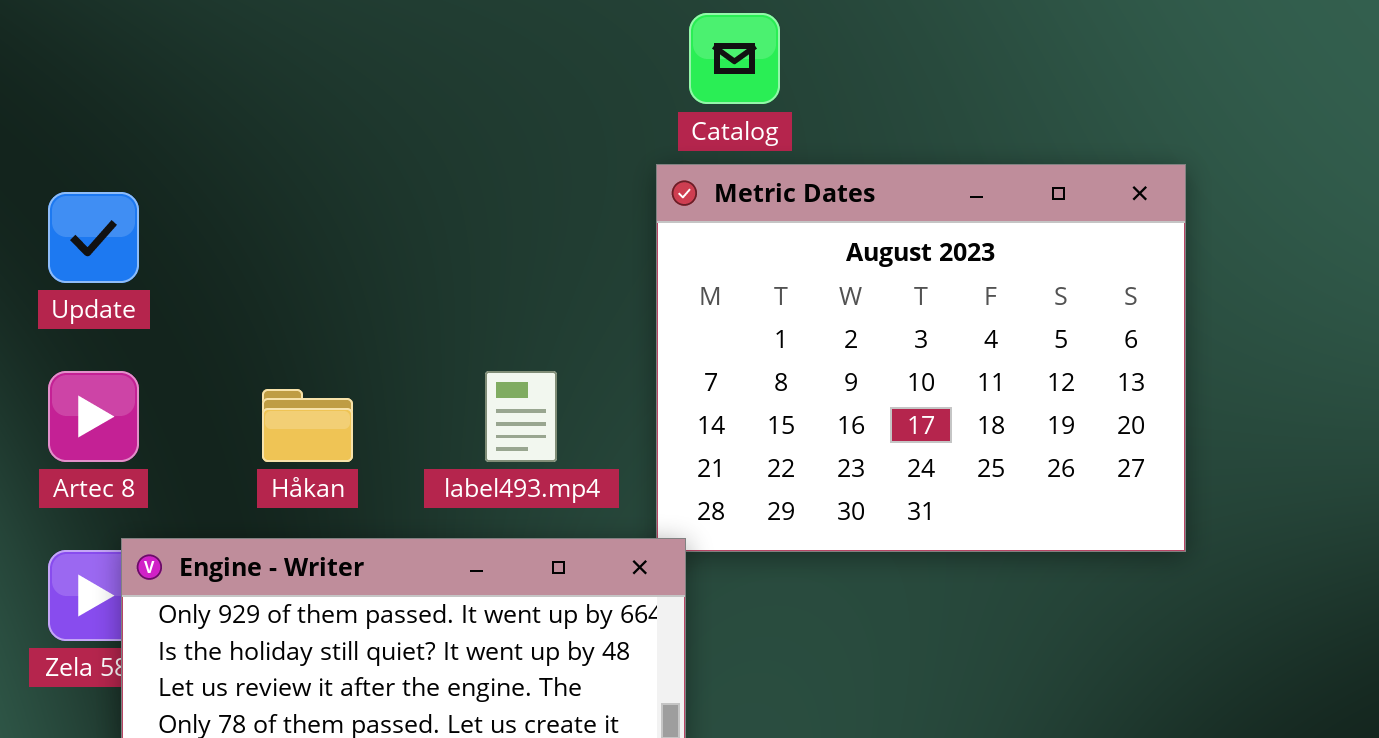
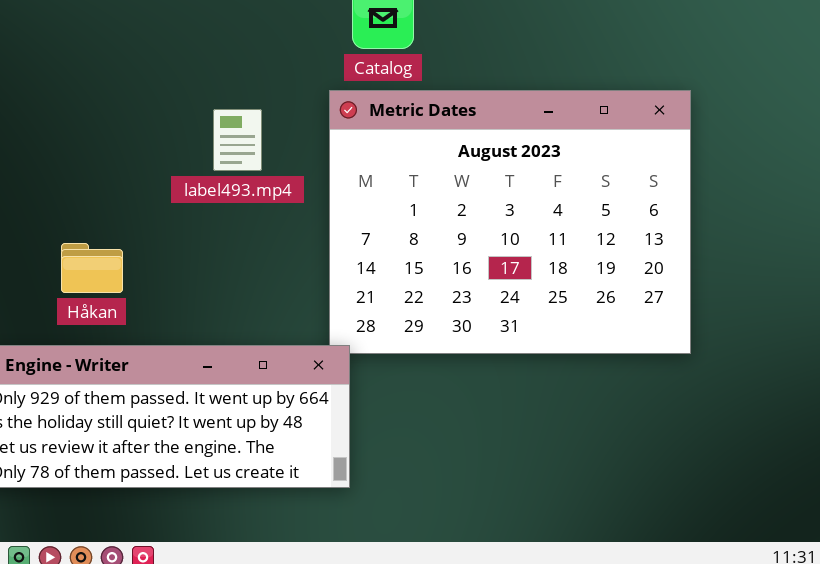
label493.mp4: [485,371,557,462] -> [213,109,262,171], moved

